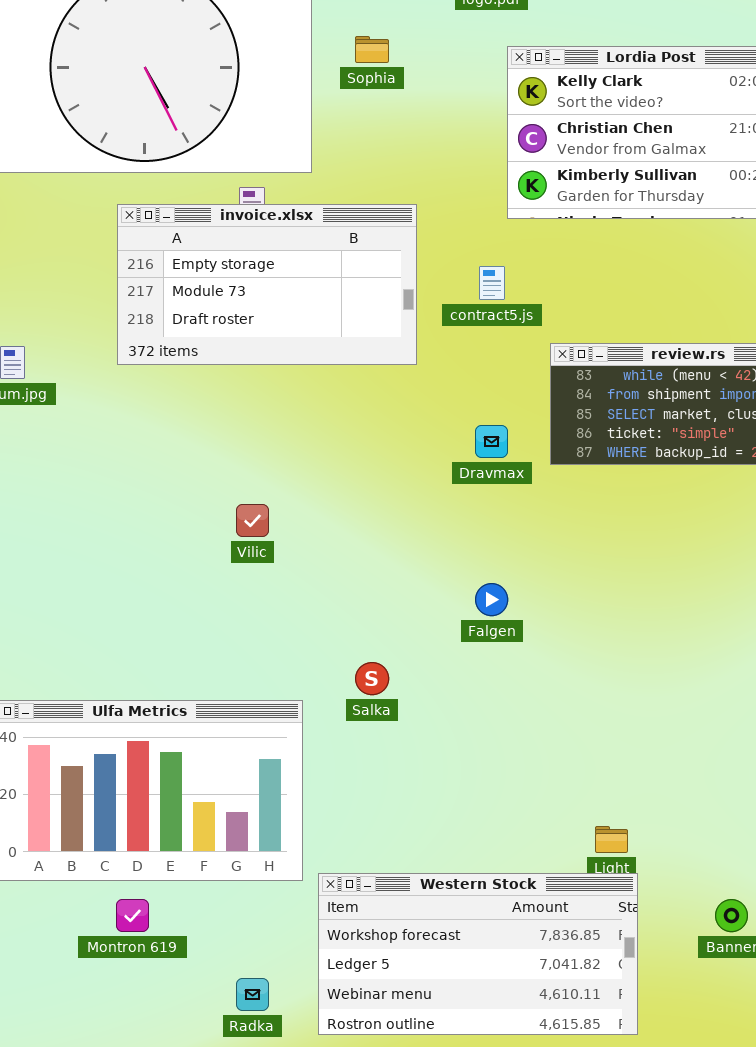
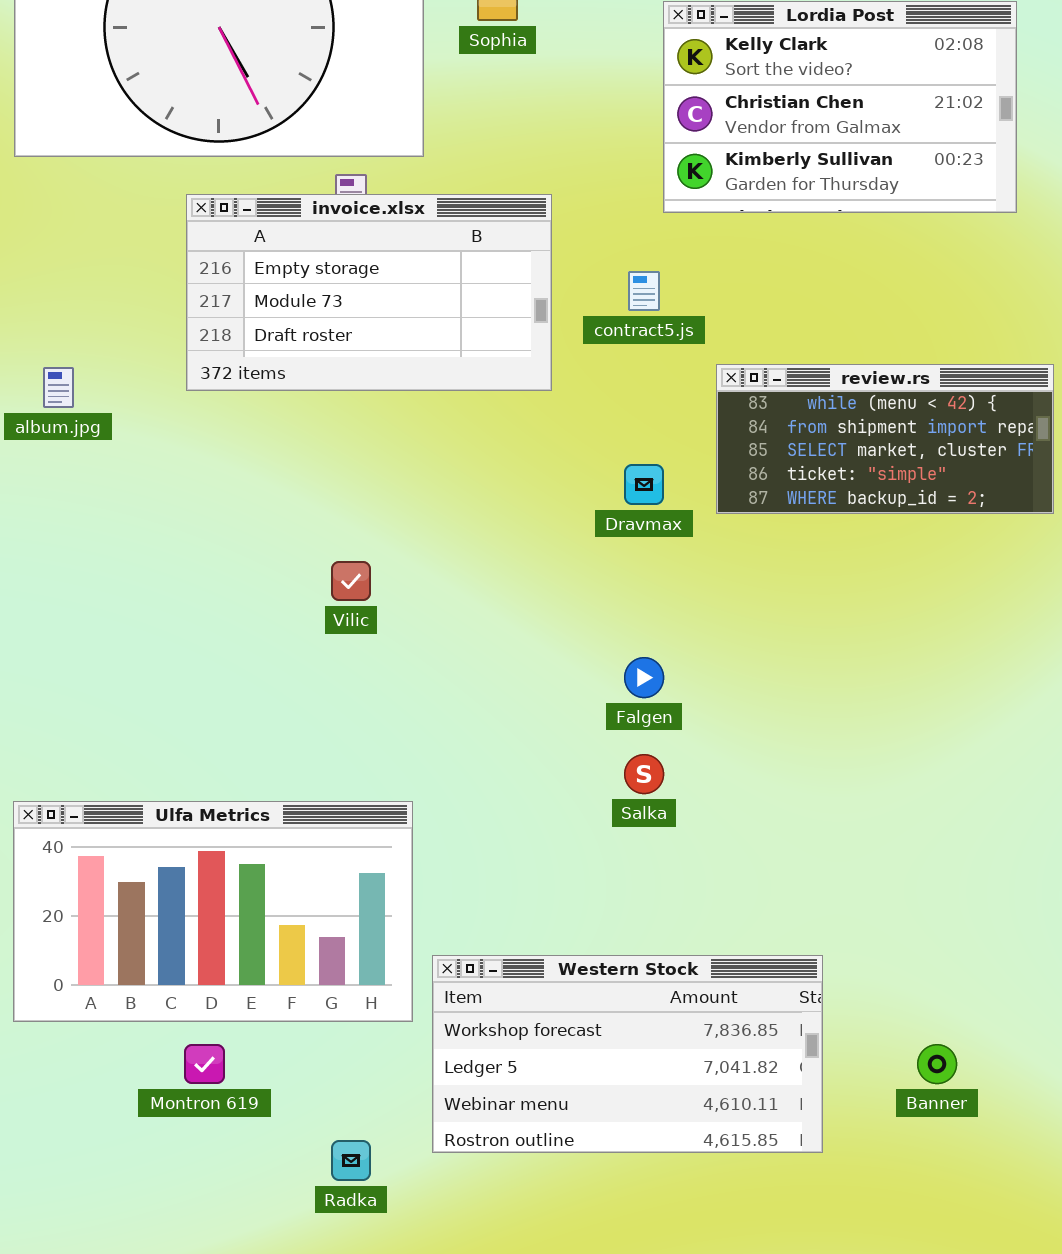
Salka: [355,662,389,695] -> [624,754,664,794], moved
Western Stock: [318,873,638,1035] -> [432,955,823,1153], moved

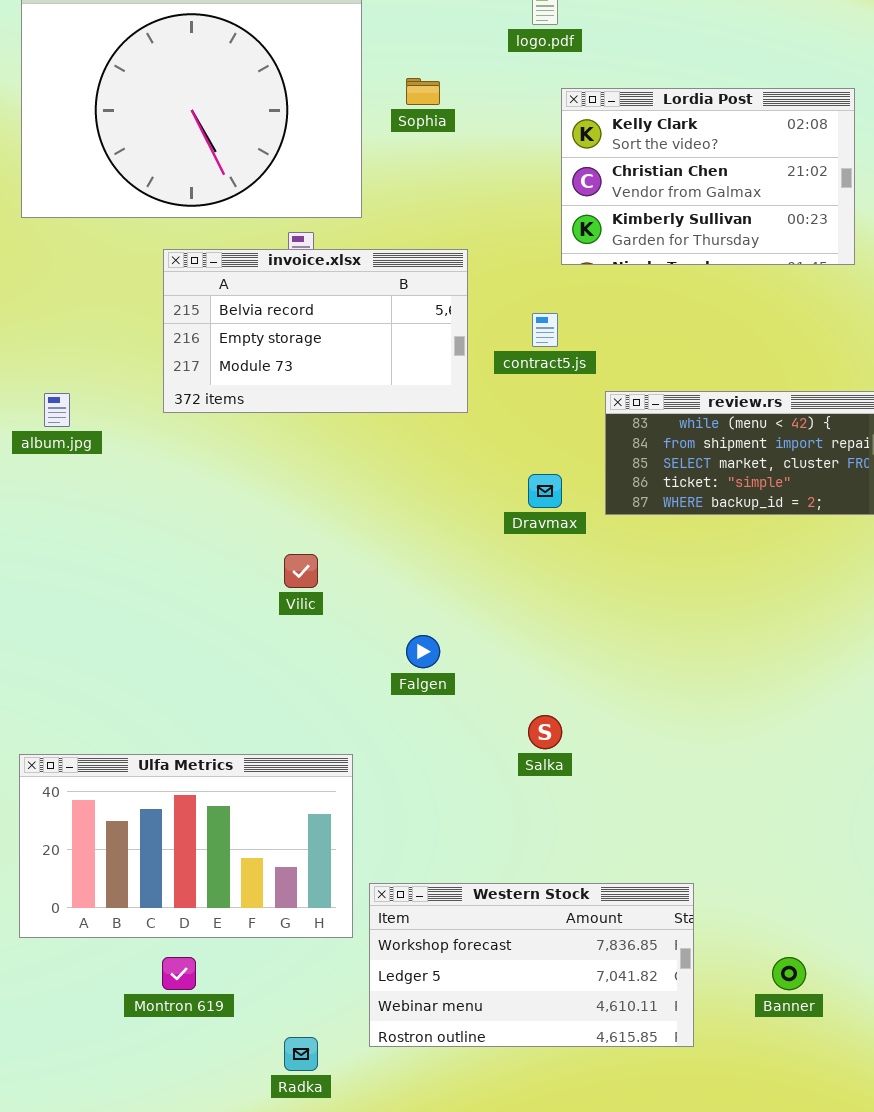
invoice.xlsx: [186,194,552,391] -> [163,249,468,413], scrolled up 1 row
Falgen: [624,657,664,698] -> [406,635,440,668], moved

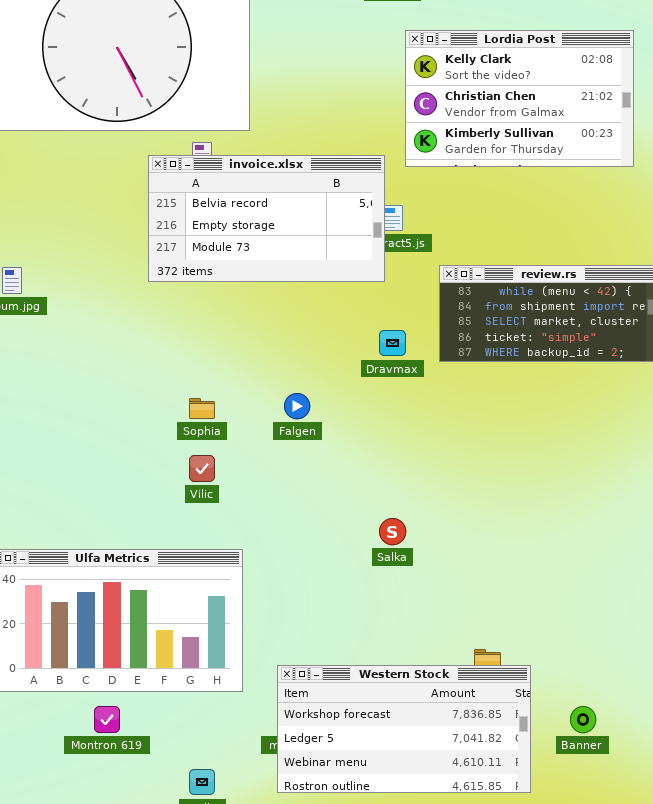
Sophia: [406,78,440,105] -> [189,398,215,419], moved
invoice.xlsx: [163,249,468,413] -> [148,155,385,282], moved
Vilic: [284,554,318,588] -> [189,455,215,482], moved
Falgen: [406,635,440,668] -> [284,393,310,419], moved
Western Stock: [369,883,694,1047] -> [277,665,531,793], moved

